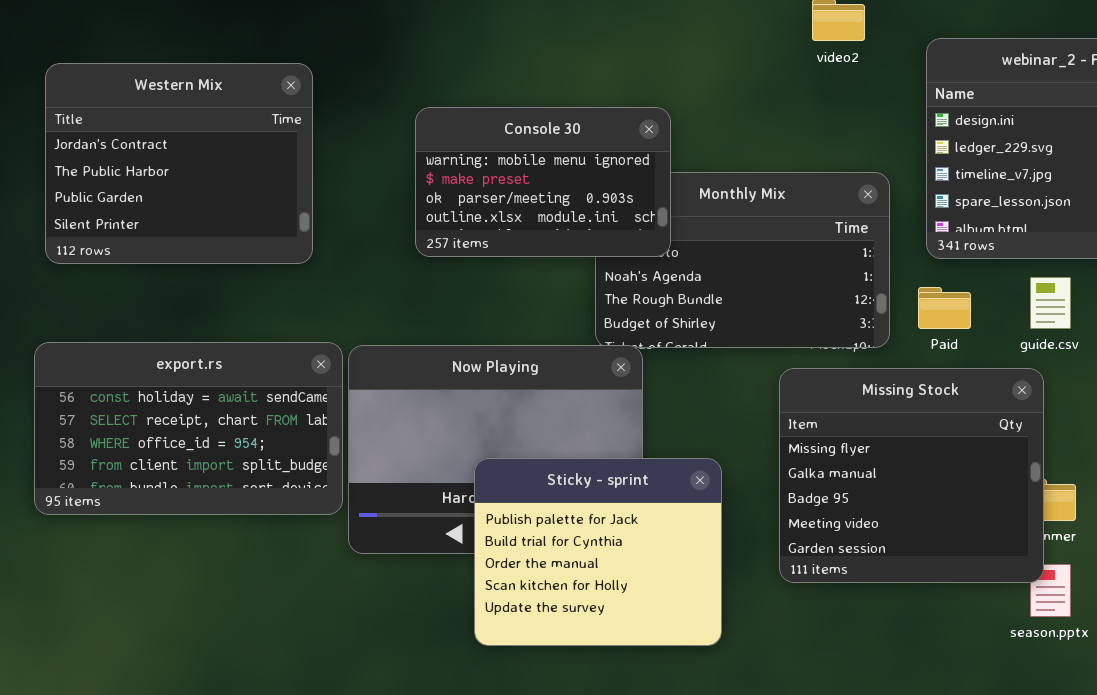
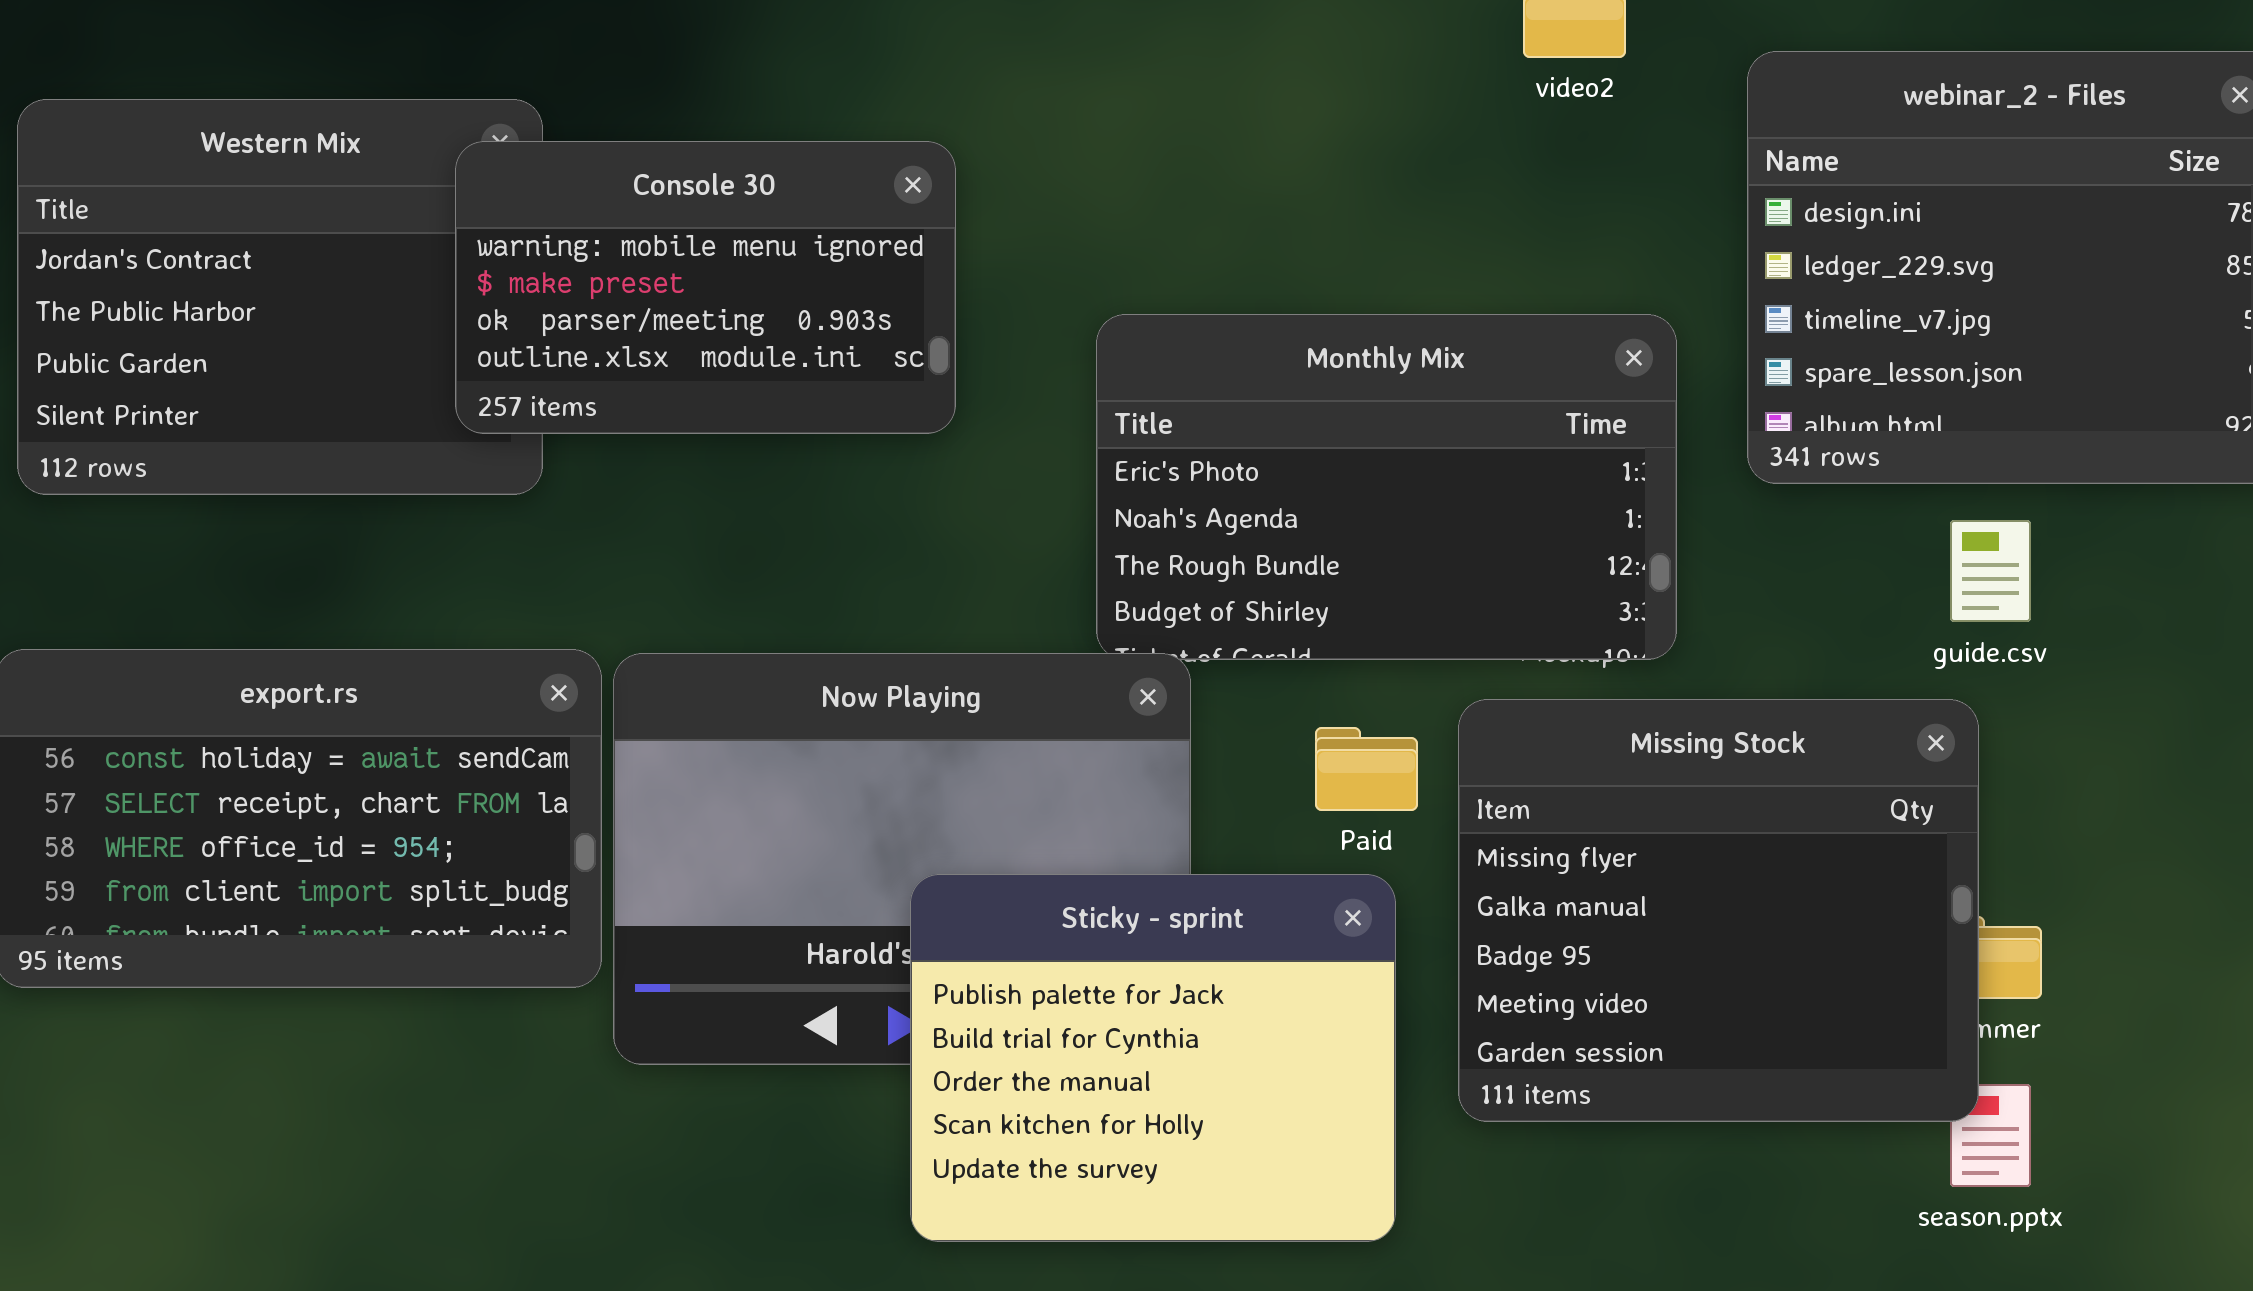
Console 30: [415,107,671,257] -> [455,141,956,434], moved
Paid: [918,287,971,329] -> [1315,727,1418,811], moved
Sticky - sprint: [474,458,722,646] -> [910,874,1396,1242], moved

